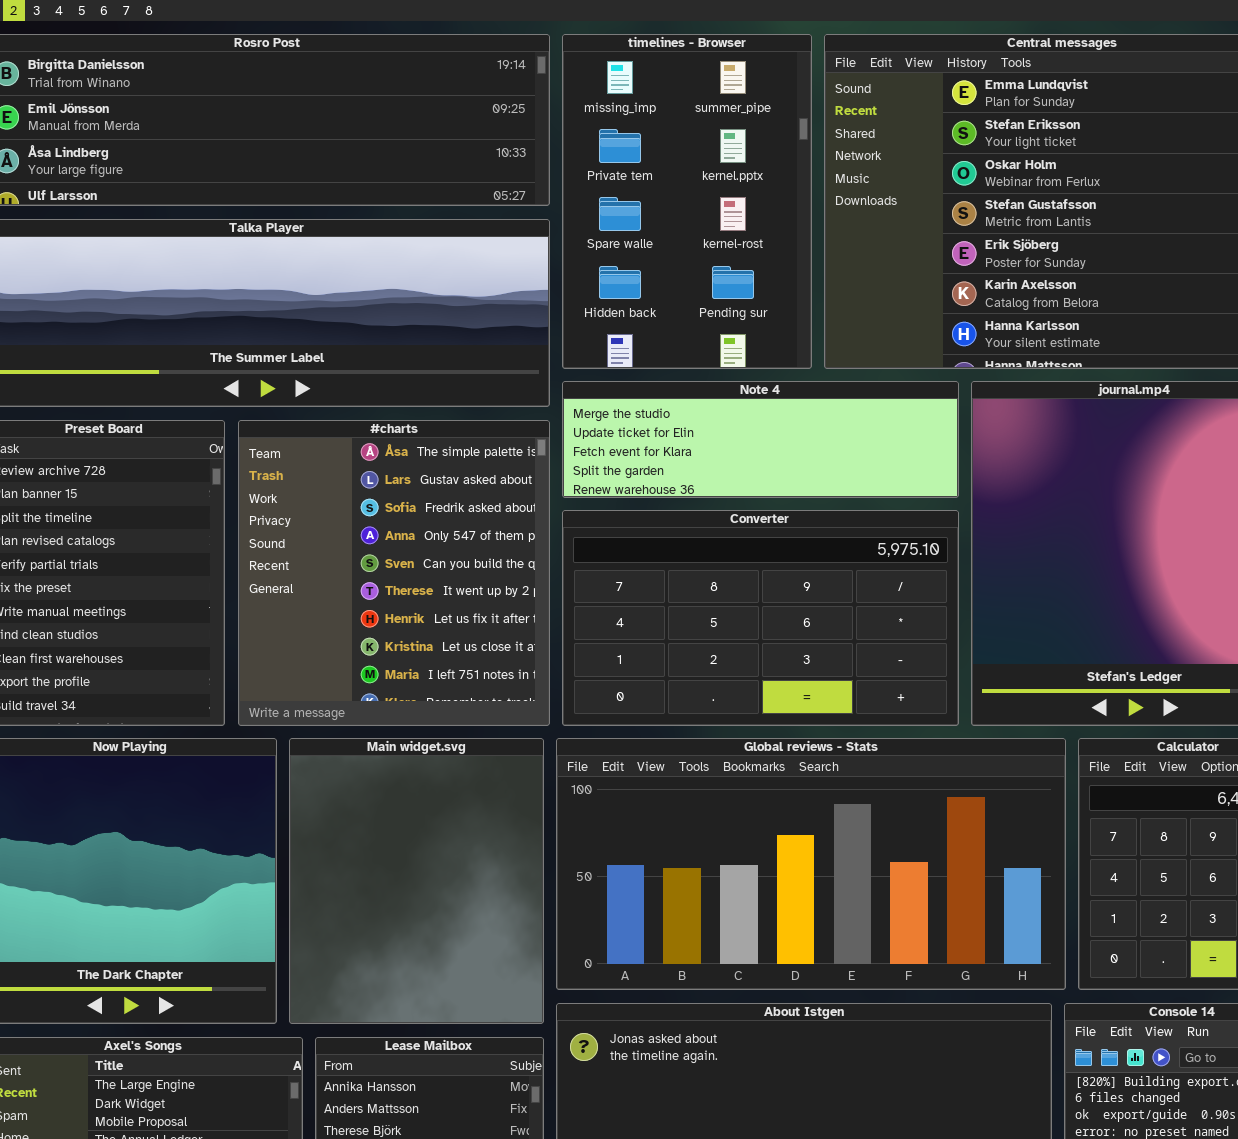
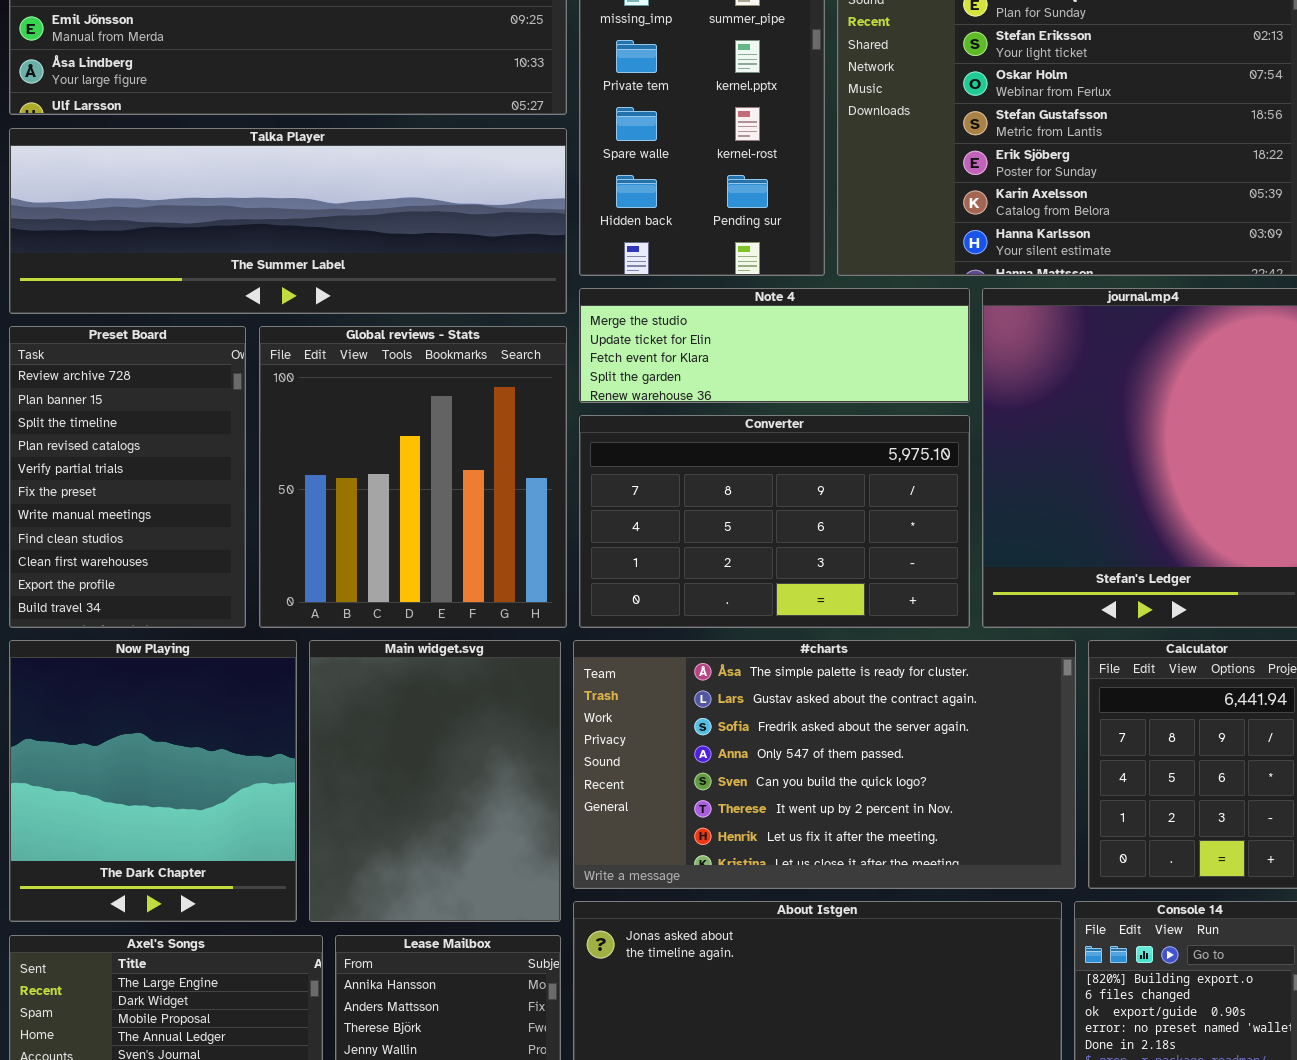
#charts: [238,420,550,726] -> [573,640,1076,889], moved, resized
Global reviews - Stats: [556,738,1066,990] -> [259,326,567,628], moved, resized

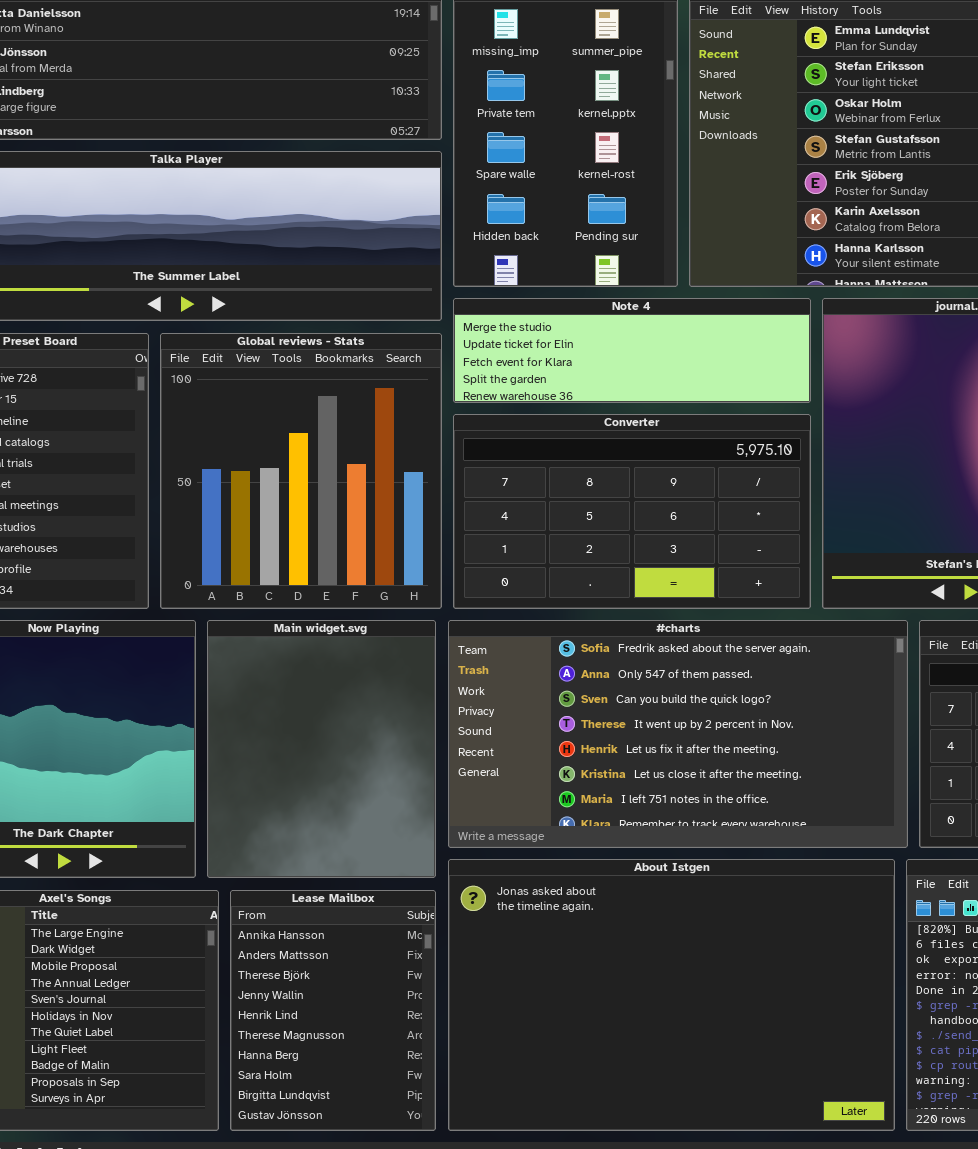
#charts: [573,640,1076,889] -> [448,620,908,848], scrolled down 2 rows

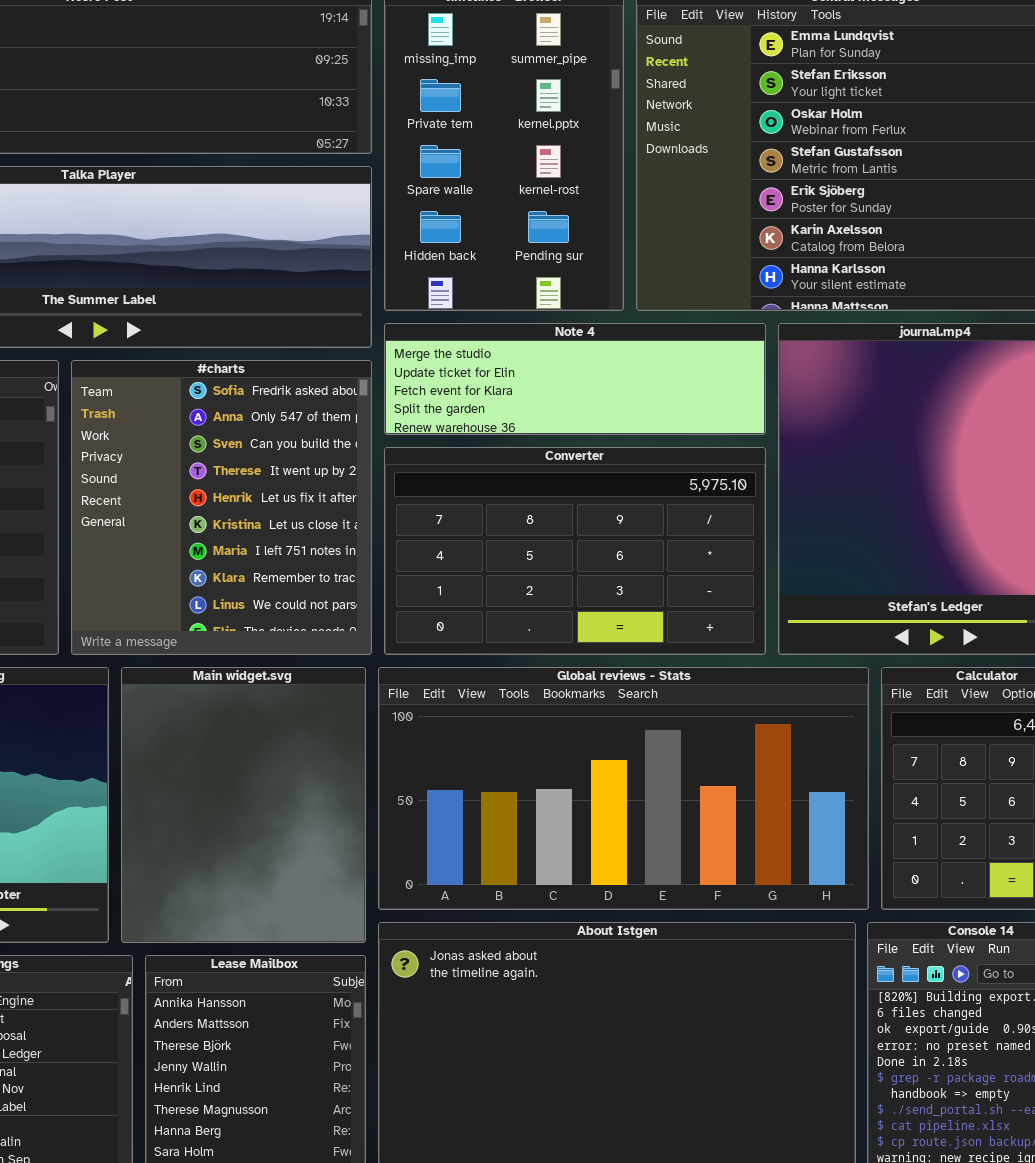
Global reviews - Stats: [160,333,442,609] -> [378,667,869,910], moved, resized
#charts: [448,620,908,848] -> [71,360,372,655], moved, resized

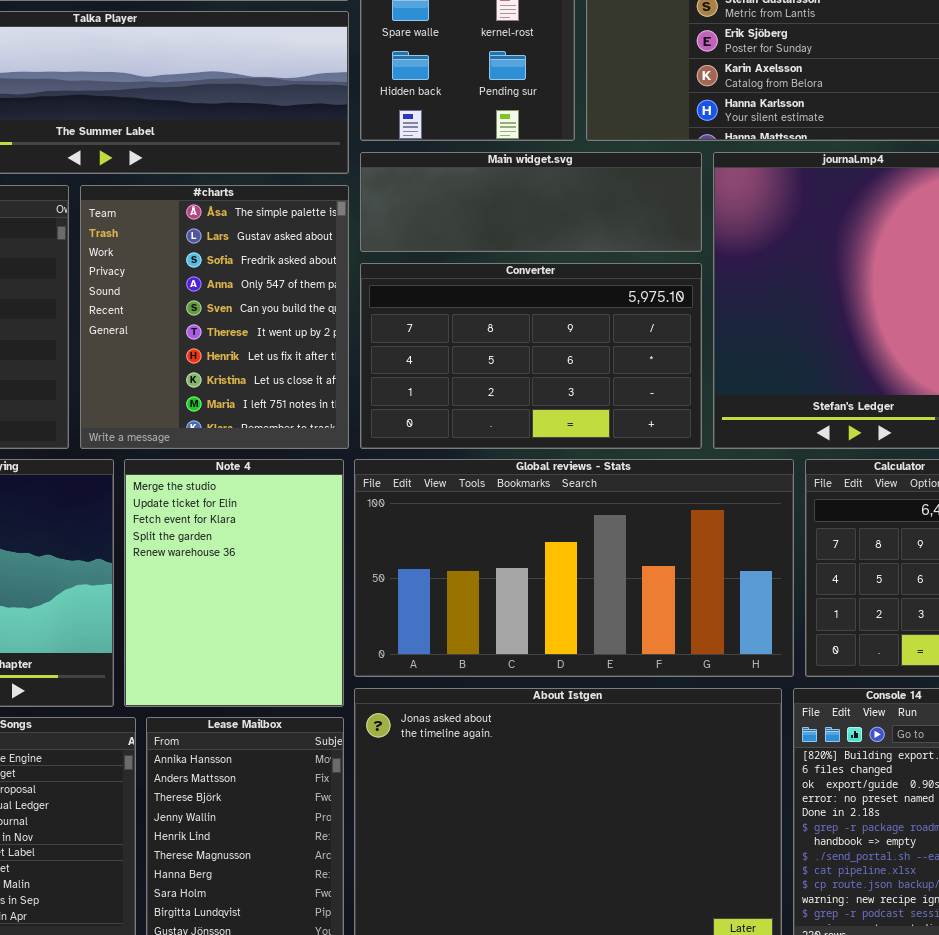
Note 4: [384,323,766,435] -> [124,459,344,707], moved, resized
#charts: [71,360,372,655] -> [80,185,349,449], scrolled up 2 rows
Main widget.svg: [121,667,366,943] -> [360,152,702,252], moved, resized

